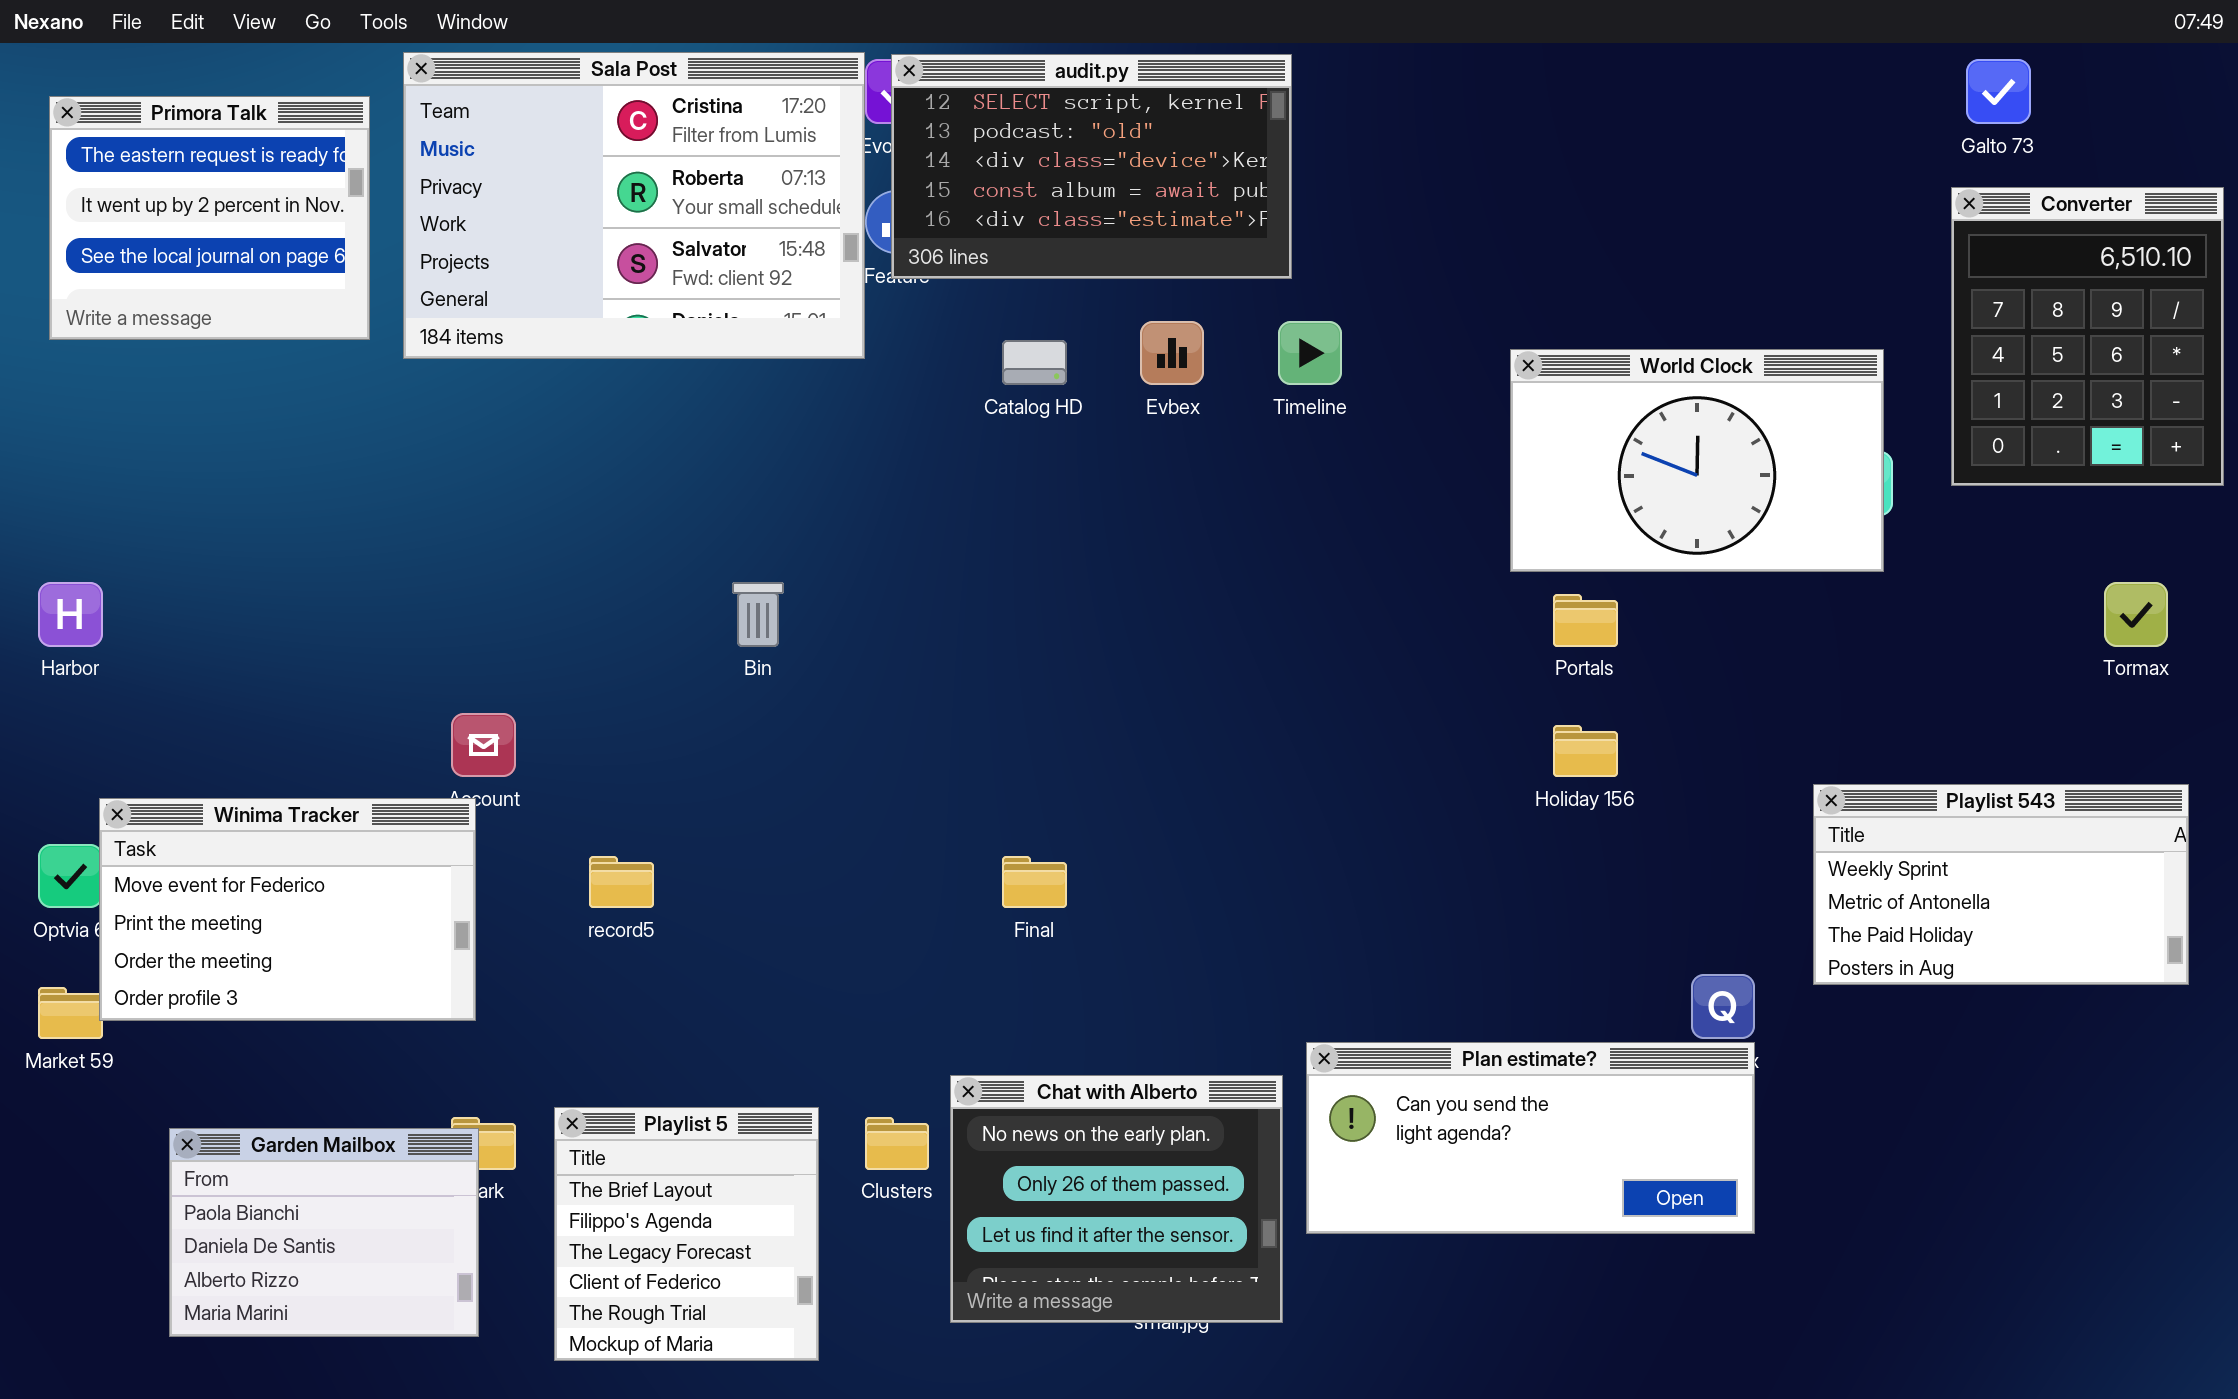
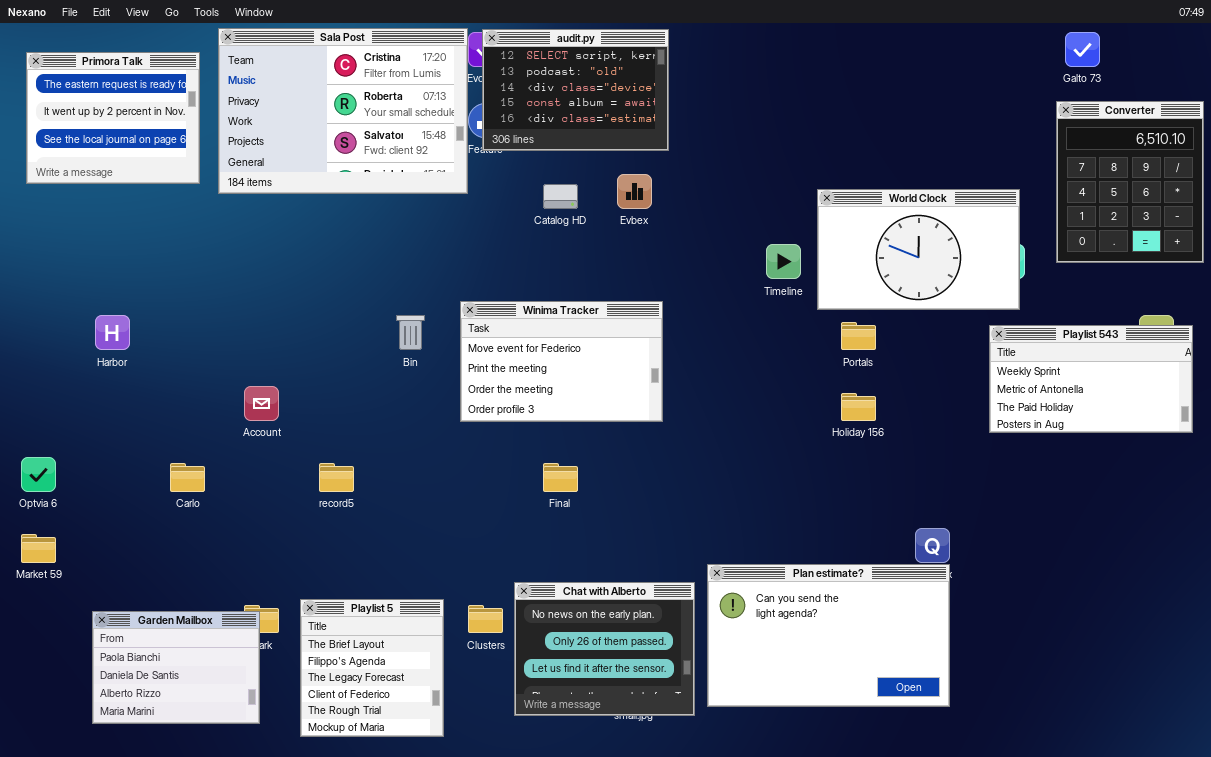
audit.py: [891,54,1292,279] -> [482,29,669,151], resized
Timeline: [1278,321,1342,385] -> [766,244,801,279], moved
Harbor: [38,582,103,647] -> [95,315,130,350], moved
Playlist 543: [1813,784,2189,985] -> [989,325,1193,433], moved
Winima Tracker: [99,798,476,1021] -> [460,301,663,422], moved
Plan estimate?: [1306,1042,1755,1234] -> [707,564,950,707], resized

